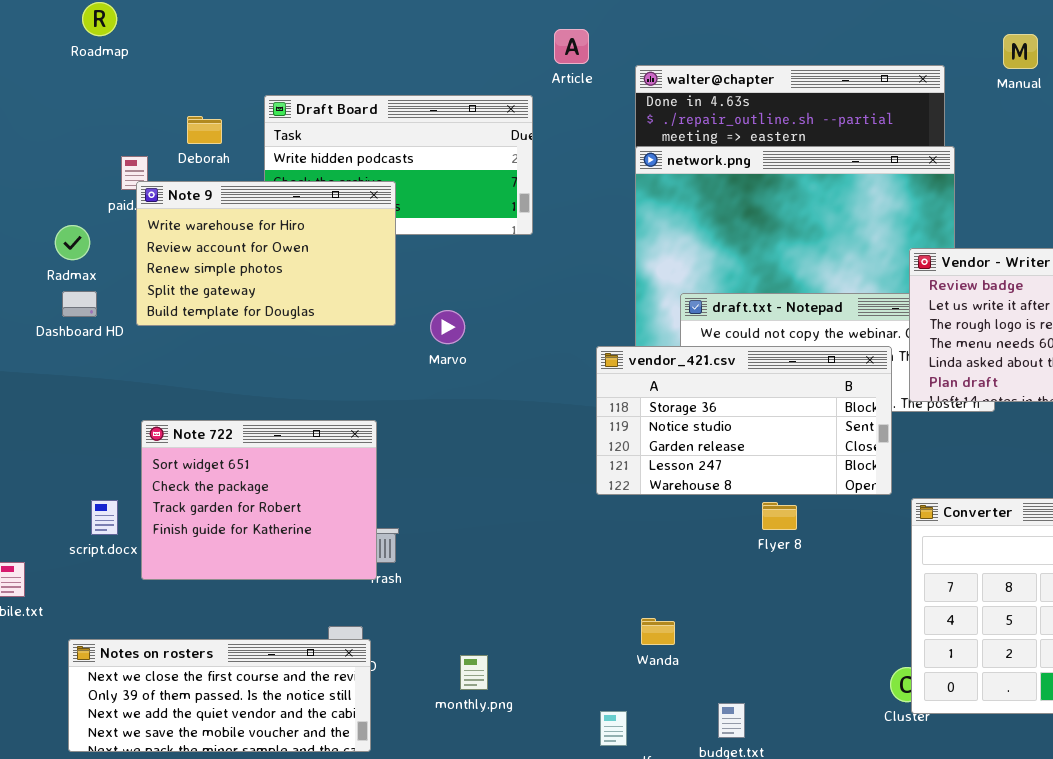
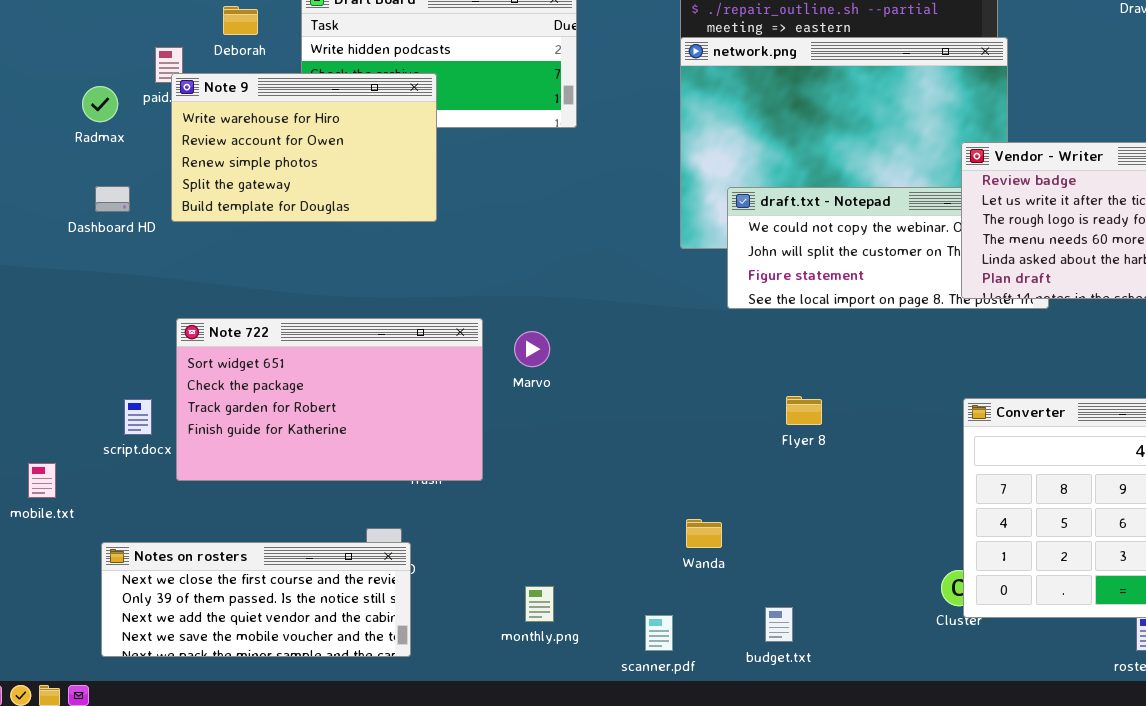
Radmax: [55,225,90,260] -> [82,86,118,122], moved
Marvo: [430,310,465,344] -> [514,331,550,367], moved
vendor_421.csv: [596,346,892,495] -> none, closed
Note 722: [141,420,377,580] -> [176,318,483,481], resized
Flyer 8: [762,502,797,530] -> [786,396,822,425], moved
monthly.png: [460,655,488,690] -> [525,586,554,622], moved

